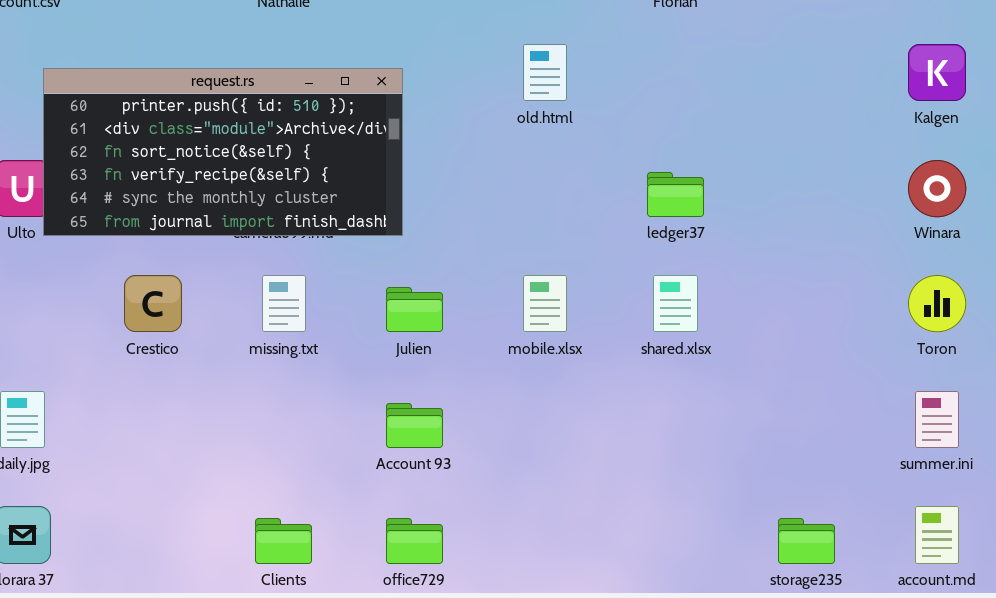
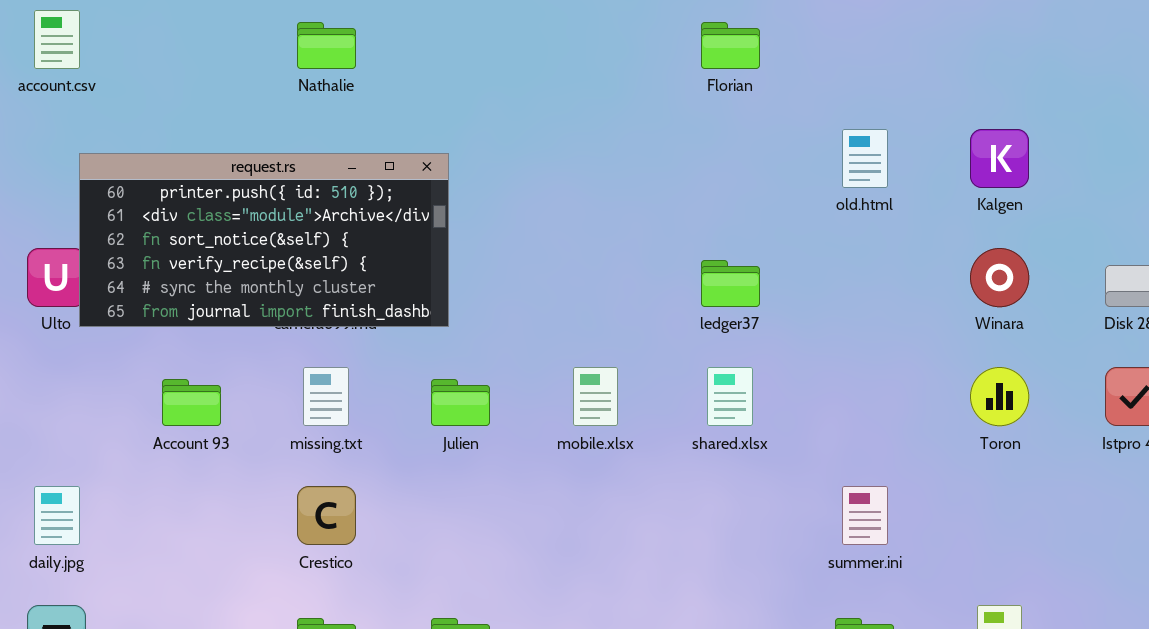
old.html: [523,44,567,101] -> [842,129,888,188], moved
Crestico: [124,275,182,332] -> [297,486,356,545], moved
summer.ini: [915,391,959,448] -> [842,486,888,545], moved
Account 93: [386,403,443,448] -> [162,379,221,426], moved

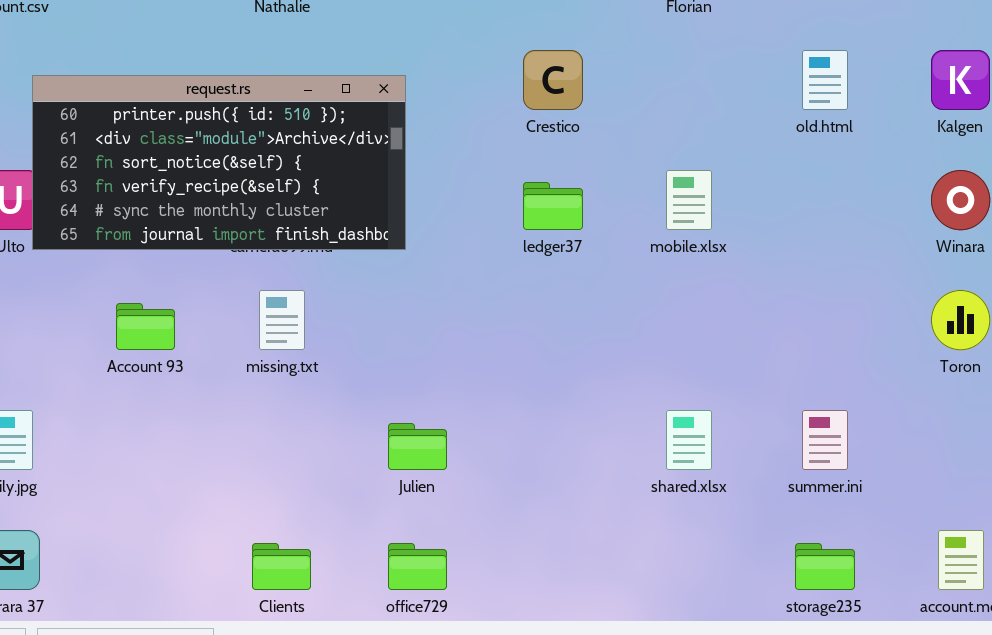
ledger37: [701,260,760,307] -> [523,182,583,230], moved
mobile.xlsx: [573,367,618,426] -> [666,170,712,230], moved
shared.xlsx: [707,367,753,426] -> [666,410,712,470], moved
Julien: [431,379,490,426] -> [388,423,447,470], moved
Crestico: [297,486,356,545] -> [523,50,583,110], moved

